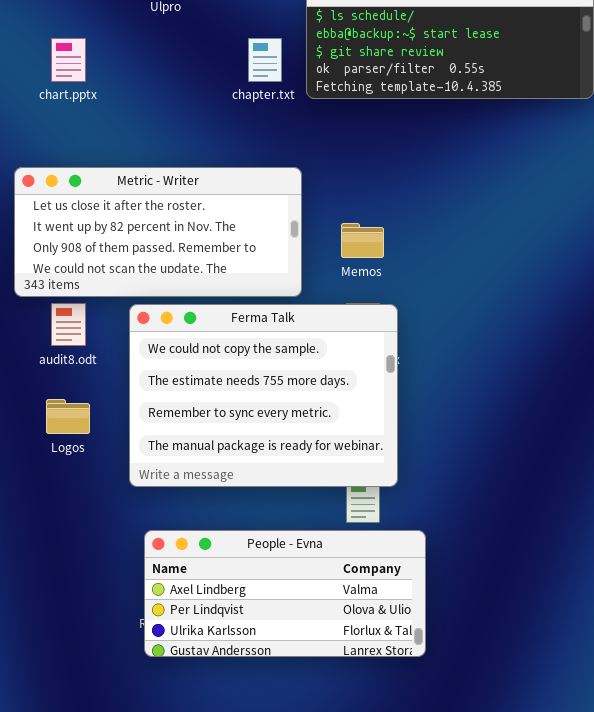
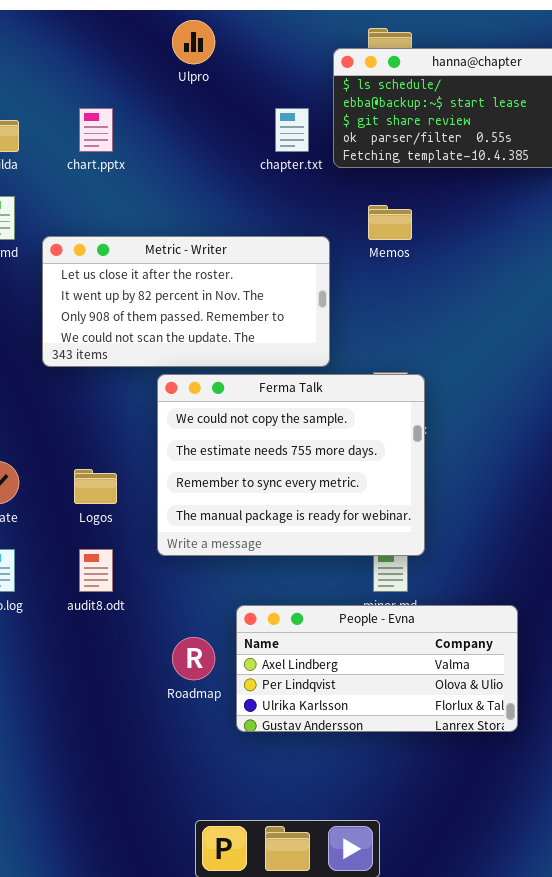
Memos: [341,223,384,258] -> [368,205,412,240], moved
audit8.odt: [51,303,86,346] -> [79,549,113,592], moved
People - Evna: [144,530,426,657] -> [236,605,518,732], moved

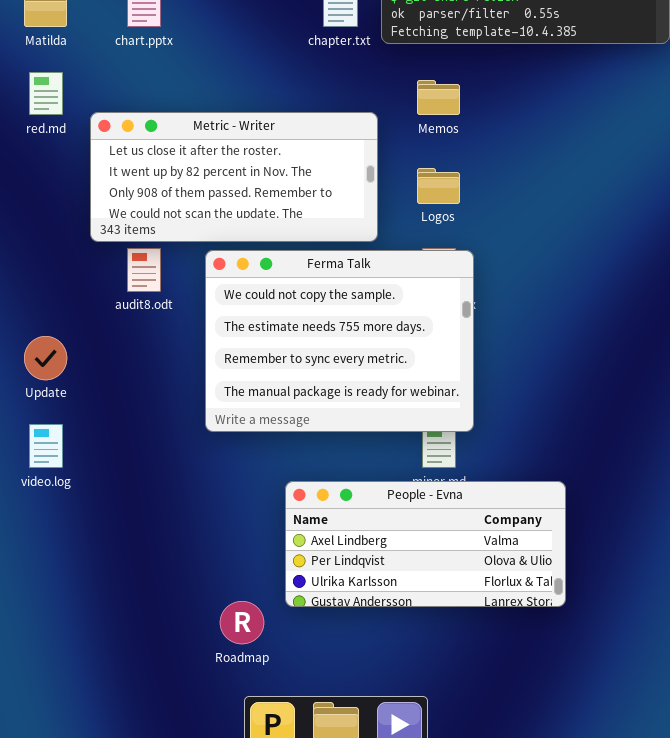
Logos: [74,469,117,504] -> [417,168,460,204], moved
audit8.odt: [79,549,113,592] -> [127,248,161,292], moved
Roadmap: [172,637,215,680] -> [220,601,264,644], moved

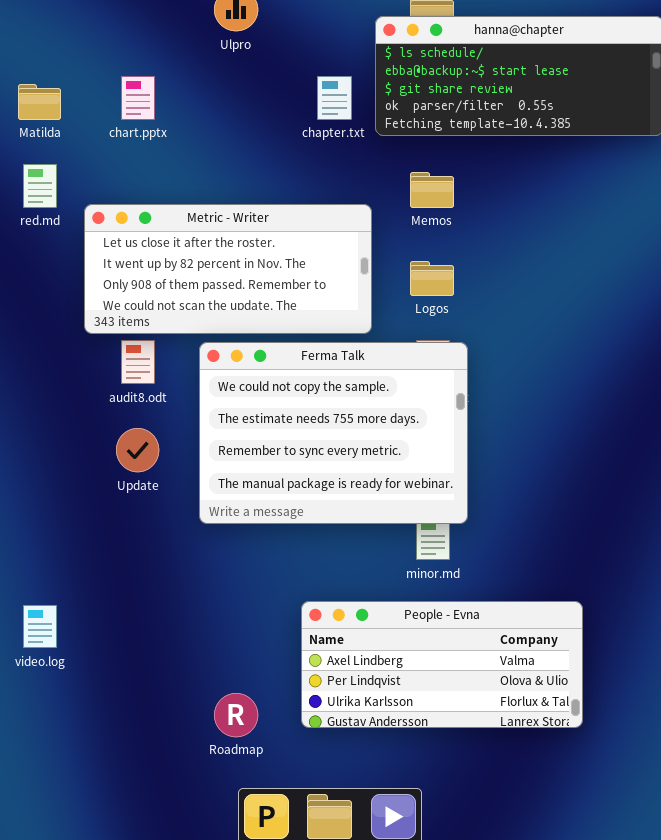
Update: [24,336,67,380] -> [116,428,159,472], moved
video.log: [29,424,63,468] -> [23,605,57,648], moved
People - Evna: [285,481,566,607] -> [301,601,583,728], moved

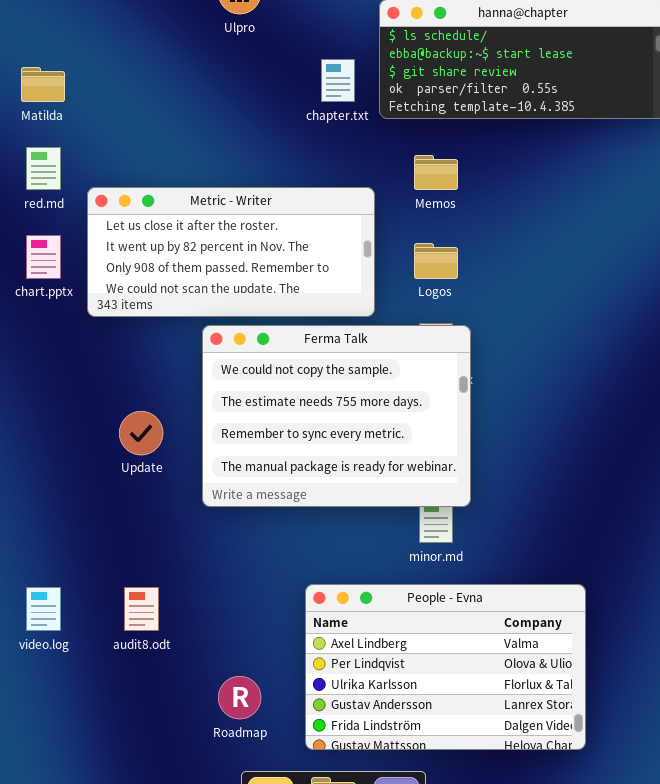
chart.pptx: [121,76,155,120] -> [26,235,61,279], moved
audit8.odt: [121,340,155,384] -> [124,587,159,631], moved
People - Evna: [301,601,583,728] -> [305,584,586,750], resized

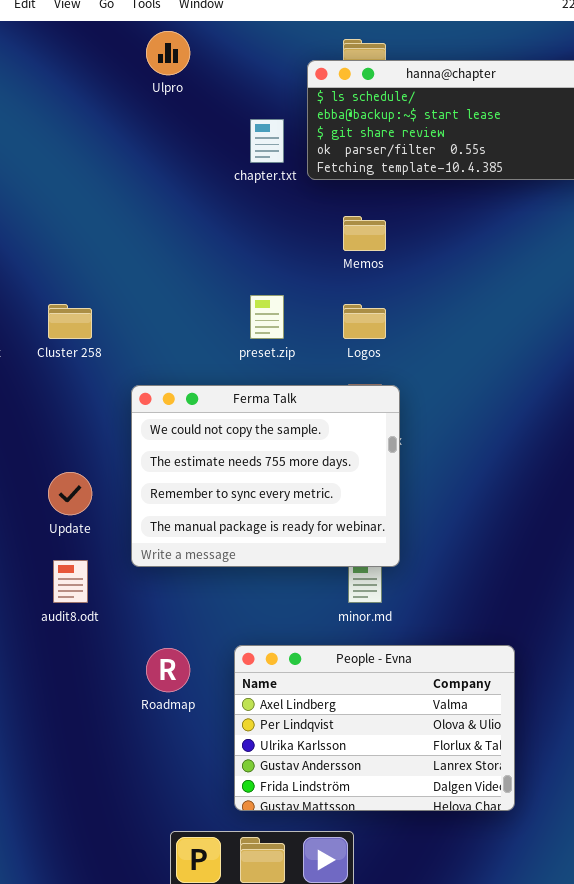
Metric - Writer: [87,187,375,317] -> none, closed
audit8.odt: [124,587,159,631] -> [53,560,88,603], moved
Roadmap: [218,676,261,719] -> [146,648,190,692], moved

